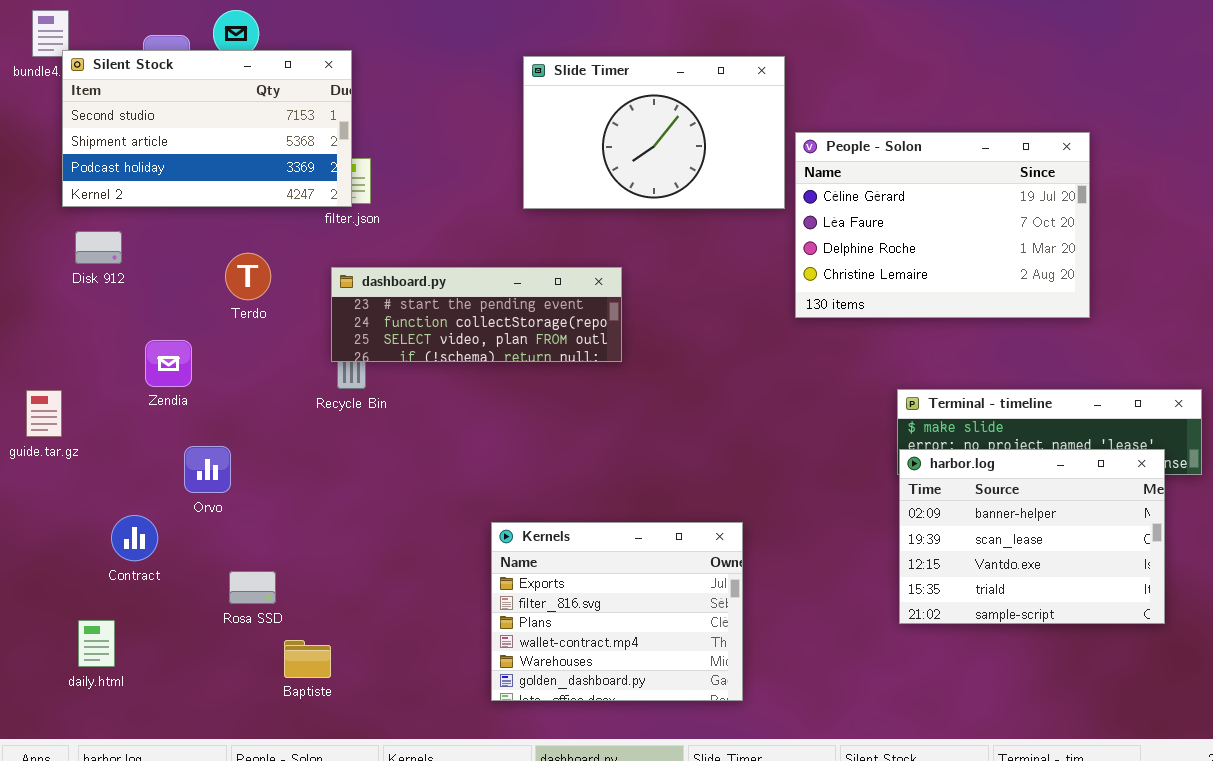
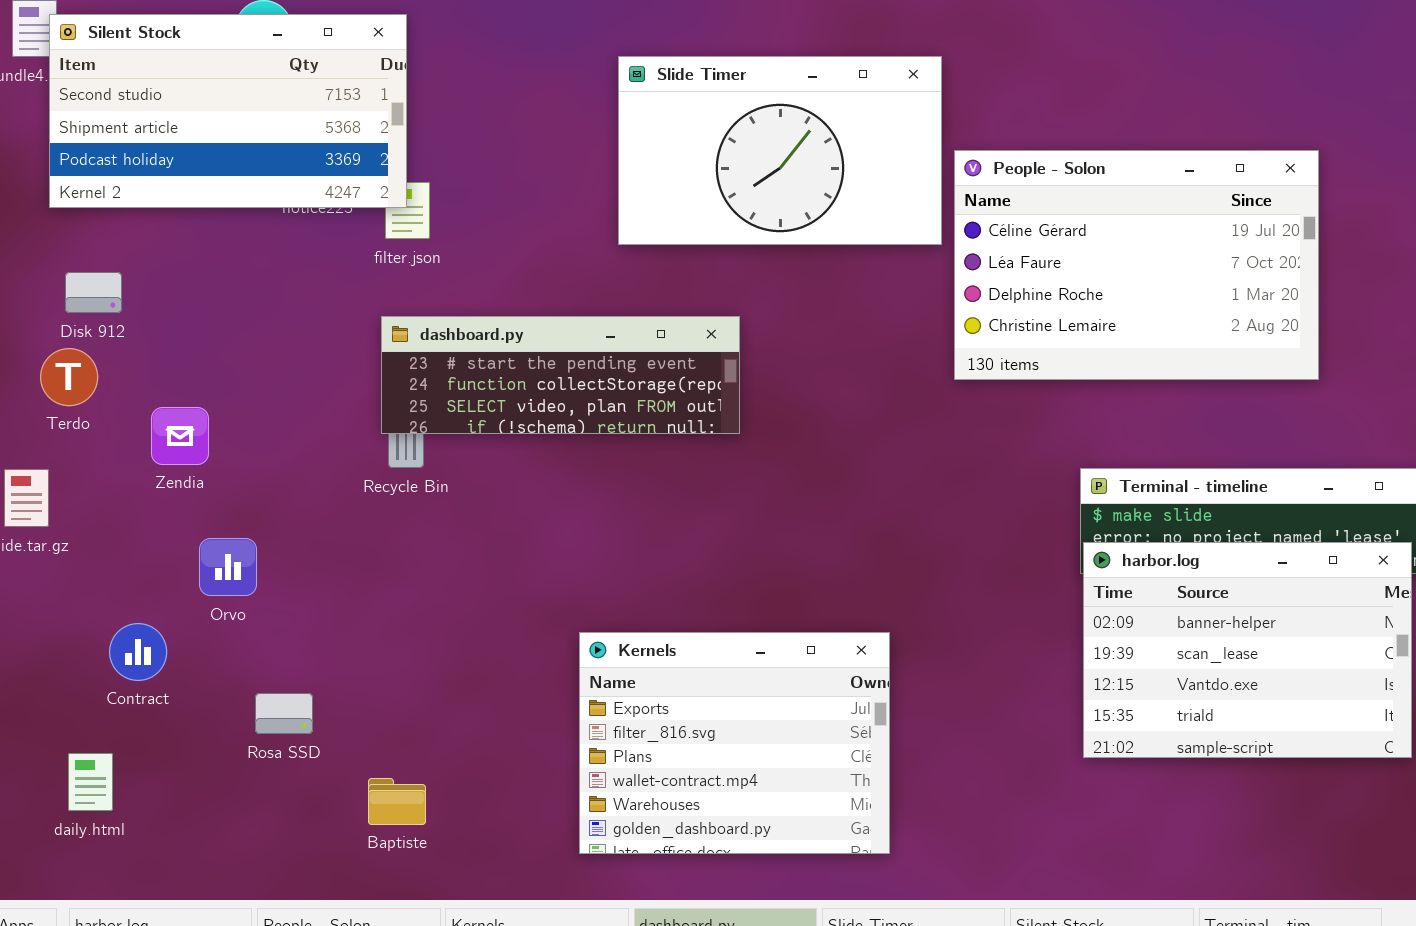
Silent Stock: [62,50,352,207] -> [49,14,407,208], moved
Terdo: [225,253,271,300] -> [40,348,98,406], moved
Baptiste: [284,640,331,678] -> [368,778,426,825], moved

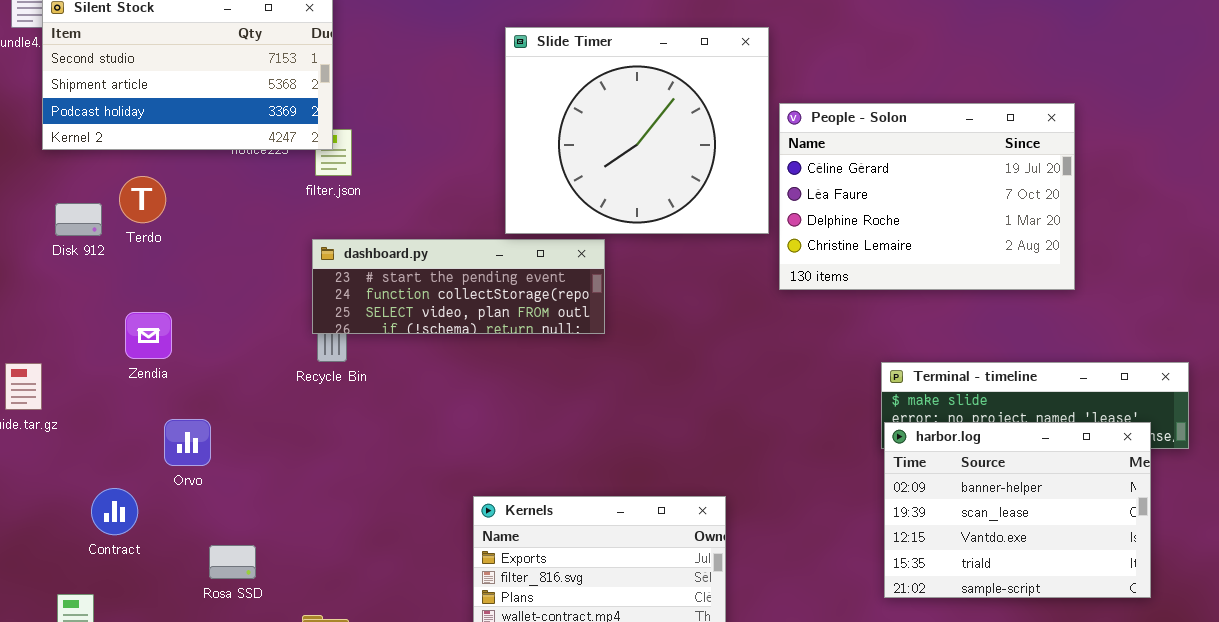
Slide Timer: [618,56,942,245] -> [505,27,769,234], resized
Terdo: [40,348,98,406] -> [119,176,166,223], moved

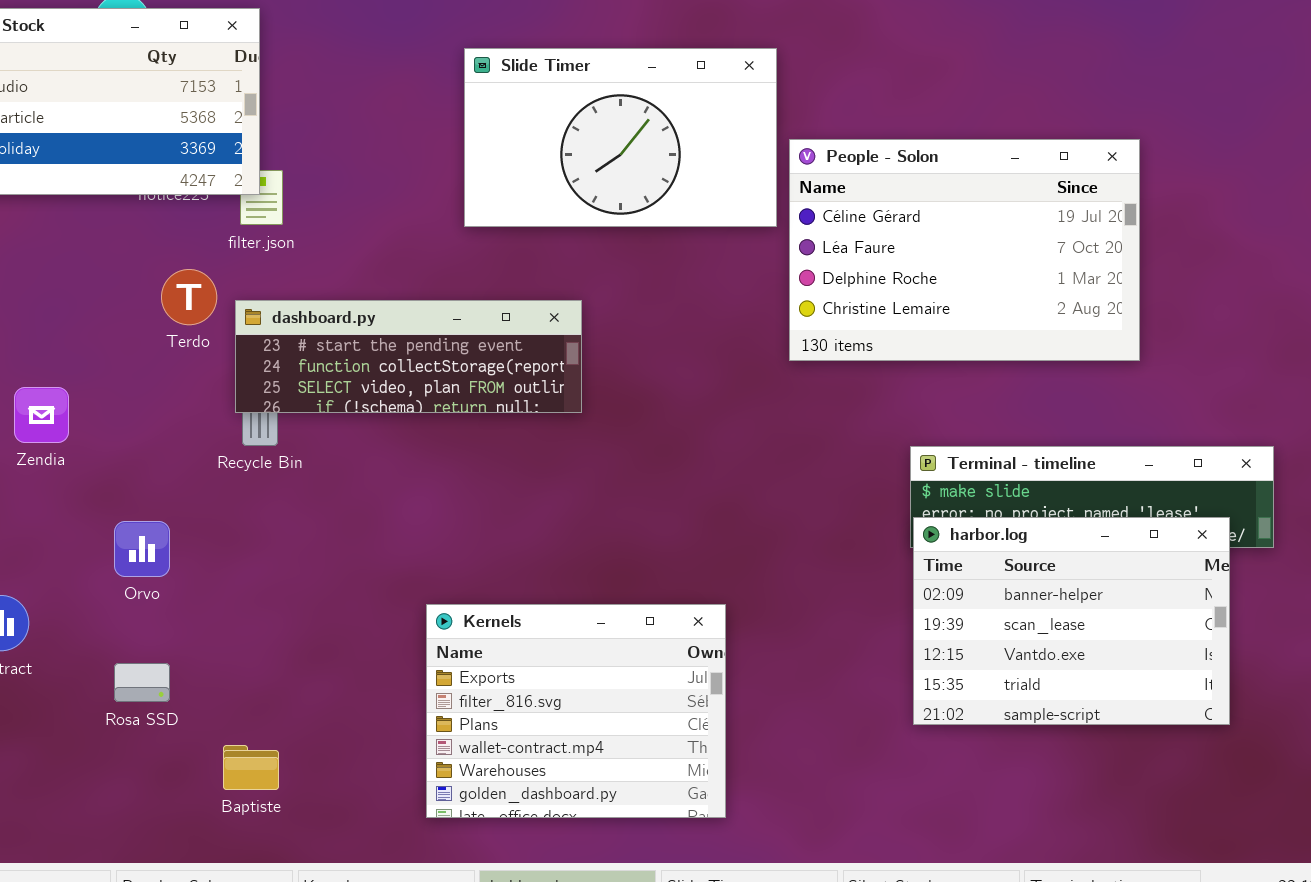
Slide Timer: [505,27,769,234] -> [464,48,777,227], resized
Terdo: [119,176,166,223] -> [161,269,217,325], moved
Orvo: [164,419,211,466] -> [114,521,170,577], moved

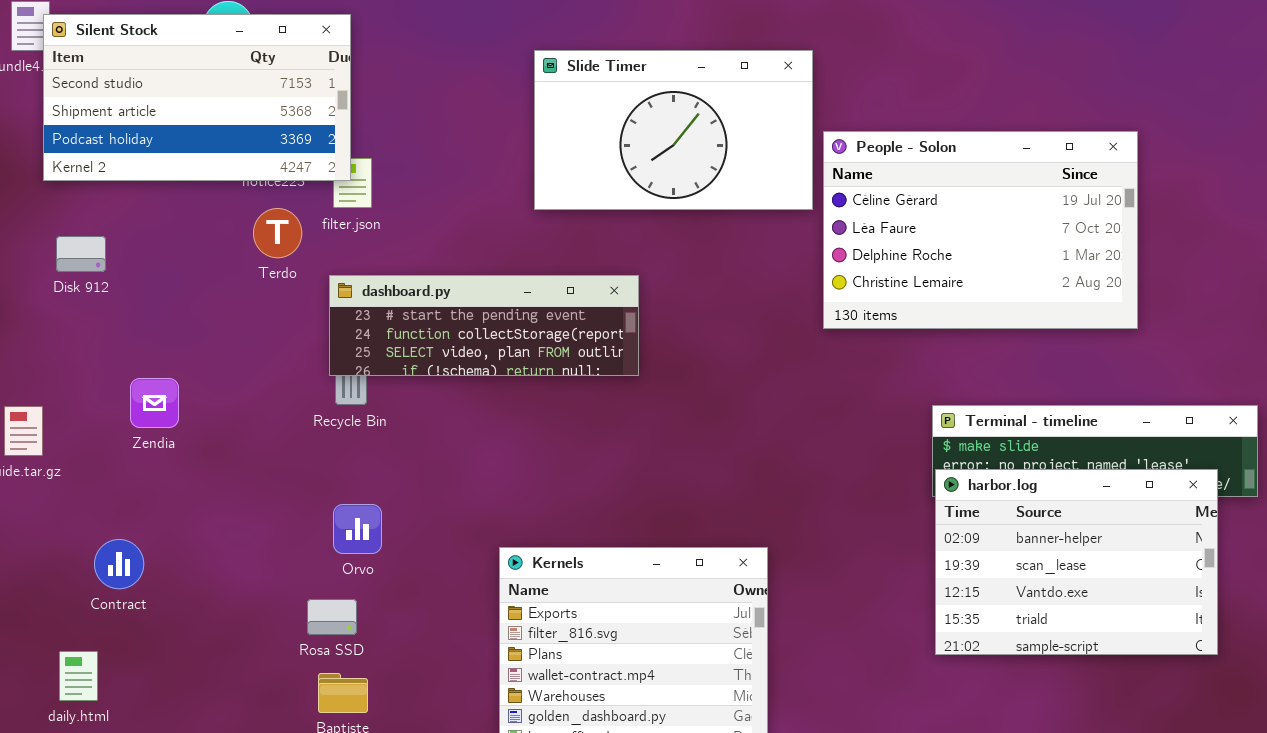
Terdo: [161,269,217,325] -> [253,208,302,258], moved
Zendia: [14,387,69,443] -> [130,378,179,428], moved
Orvo: [114,521,170,577] -> [333,504,382,554], moved
Rosa SSD: [114,663,170,702] -> [307,599,357,635], moved

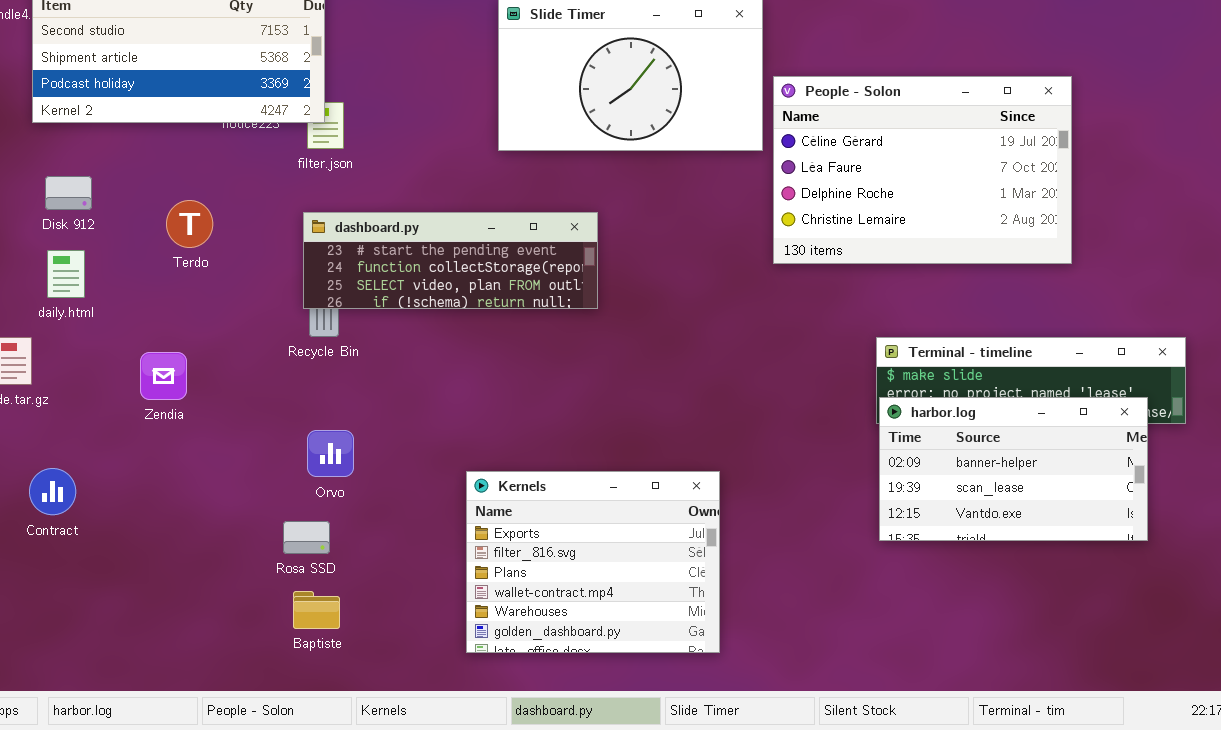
Terdo: [253,208,302,258] -> [166,200,213,248], moved
Zendia: [130,378,179,428] -> [140,352,187,400], moved
harbor.log: [935,469,1218,655] -> [879,397,1148,541], resized
Contract: [94,539,144,589] -> [29,468,76,515], moved
daily.html: [59,651,98,701] -> [47,250,85,298], moved

